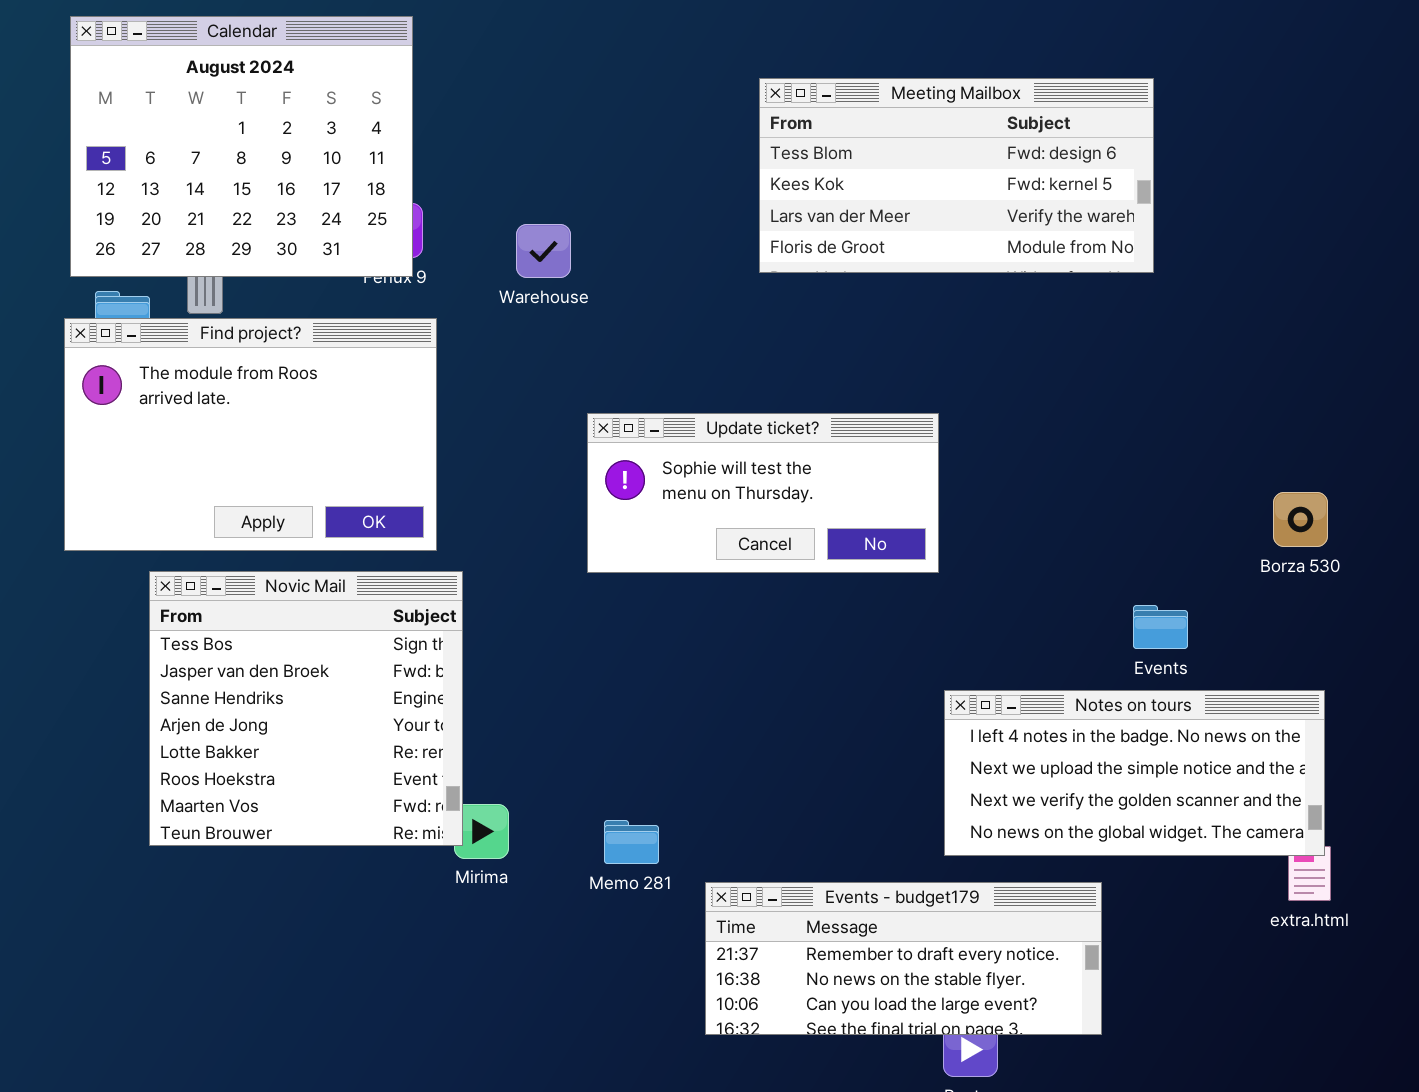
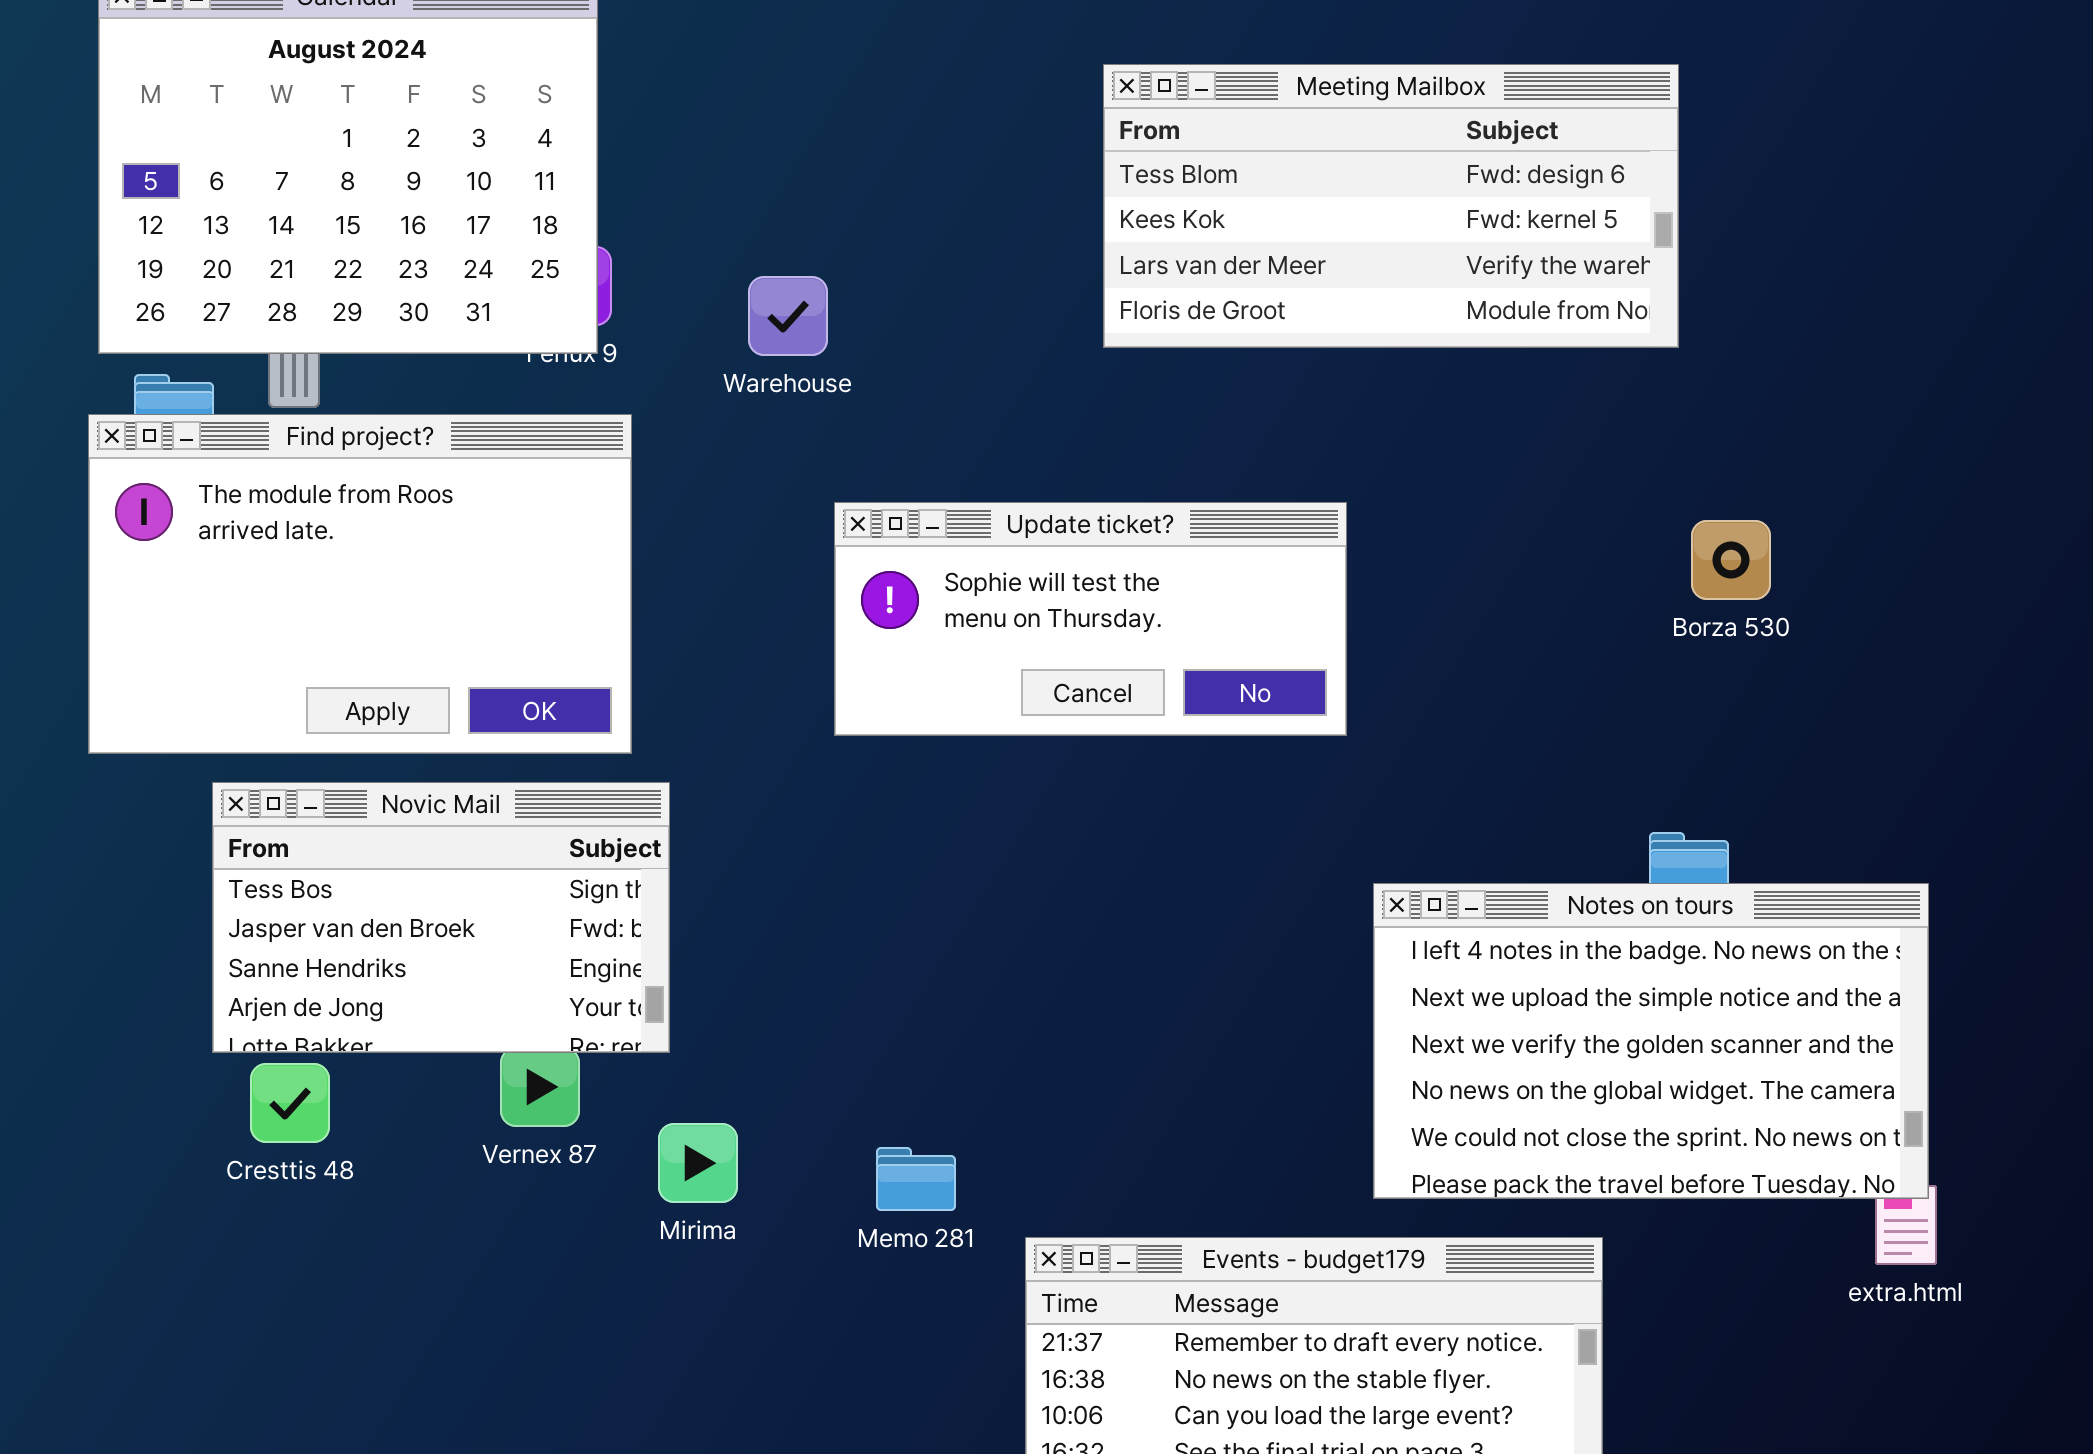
Update ticket?: [587,413,939,573] -> [834,502,1347,736], moved
Borza 530: [1273,492,1328,547] -> [1691,520,1771,600], moved
Novic Mail: [149,571,463,846] -> [212,782,670,1053], resized
Notes on tours: [944,690,1325,856] -> [1373,883,1929,1199], resized

